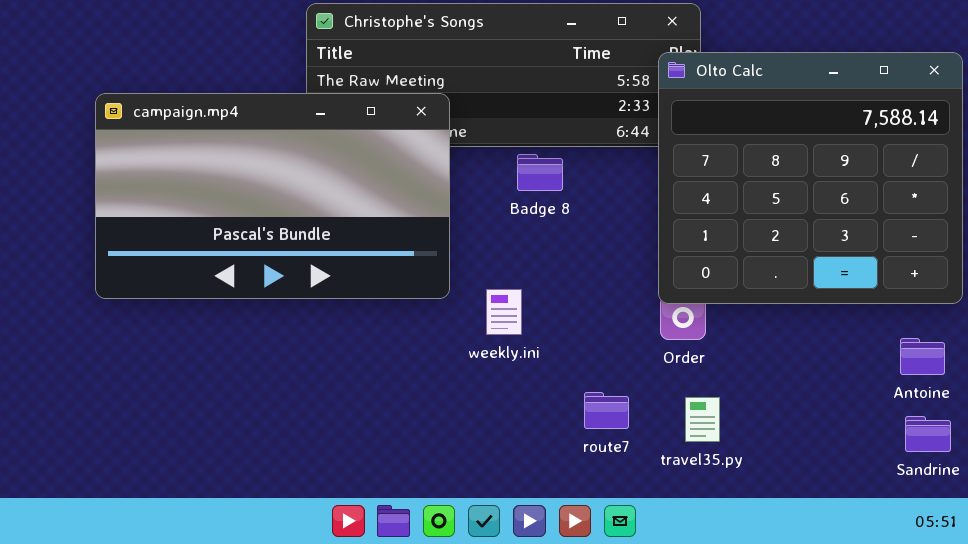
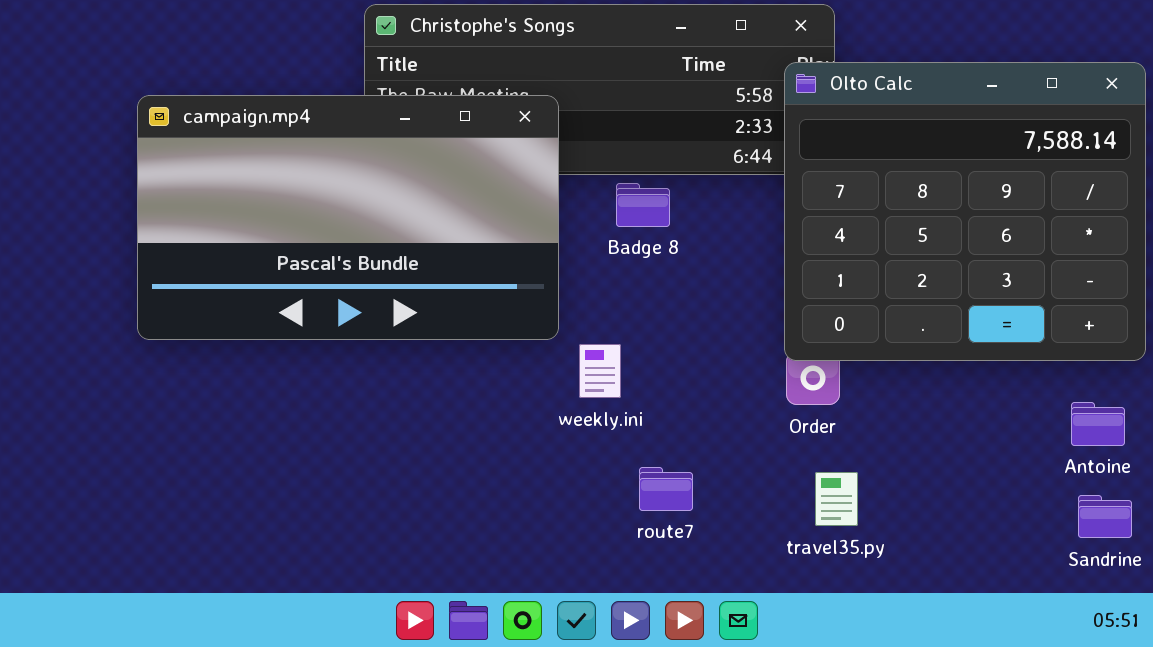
campaign.mp4: [95,93,450,299] -> [137,95,559,340], moved
route7: [584,392,629,429] -> [639,467,693,511], moved

